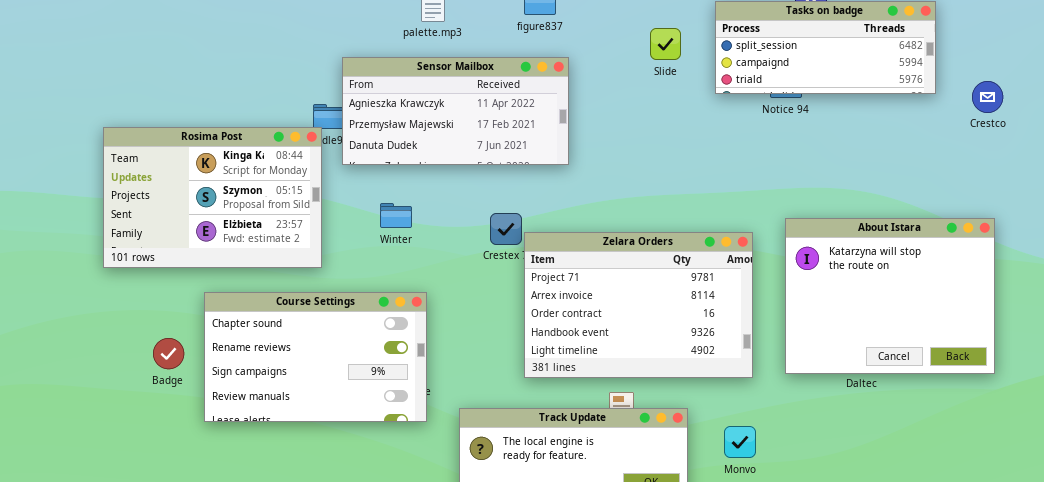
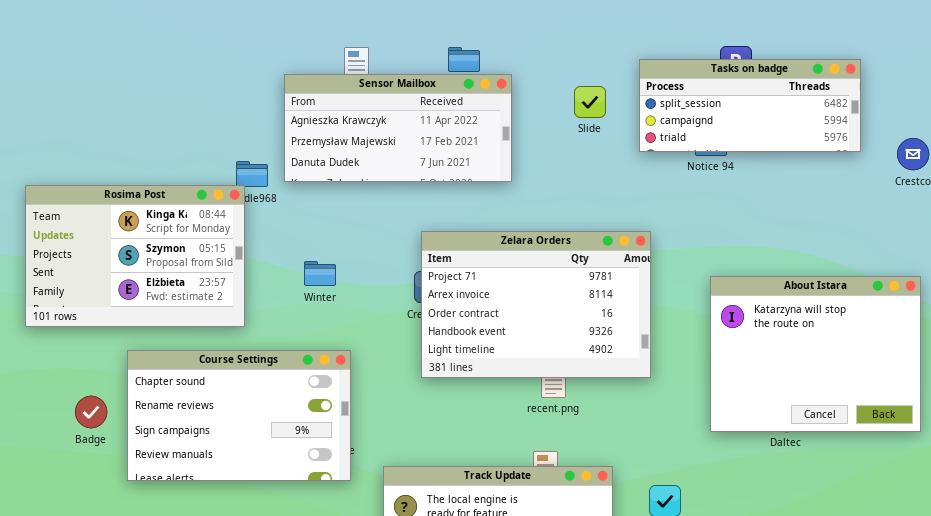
Sensor Mailbox: [342,57,569,165] -> [284,74,512,182], moved
Zelara Orders: [524,232,753,378] -> [421,231,651,378], moved

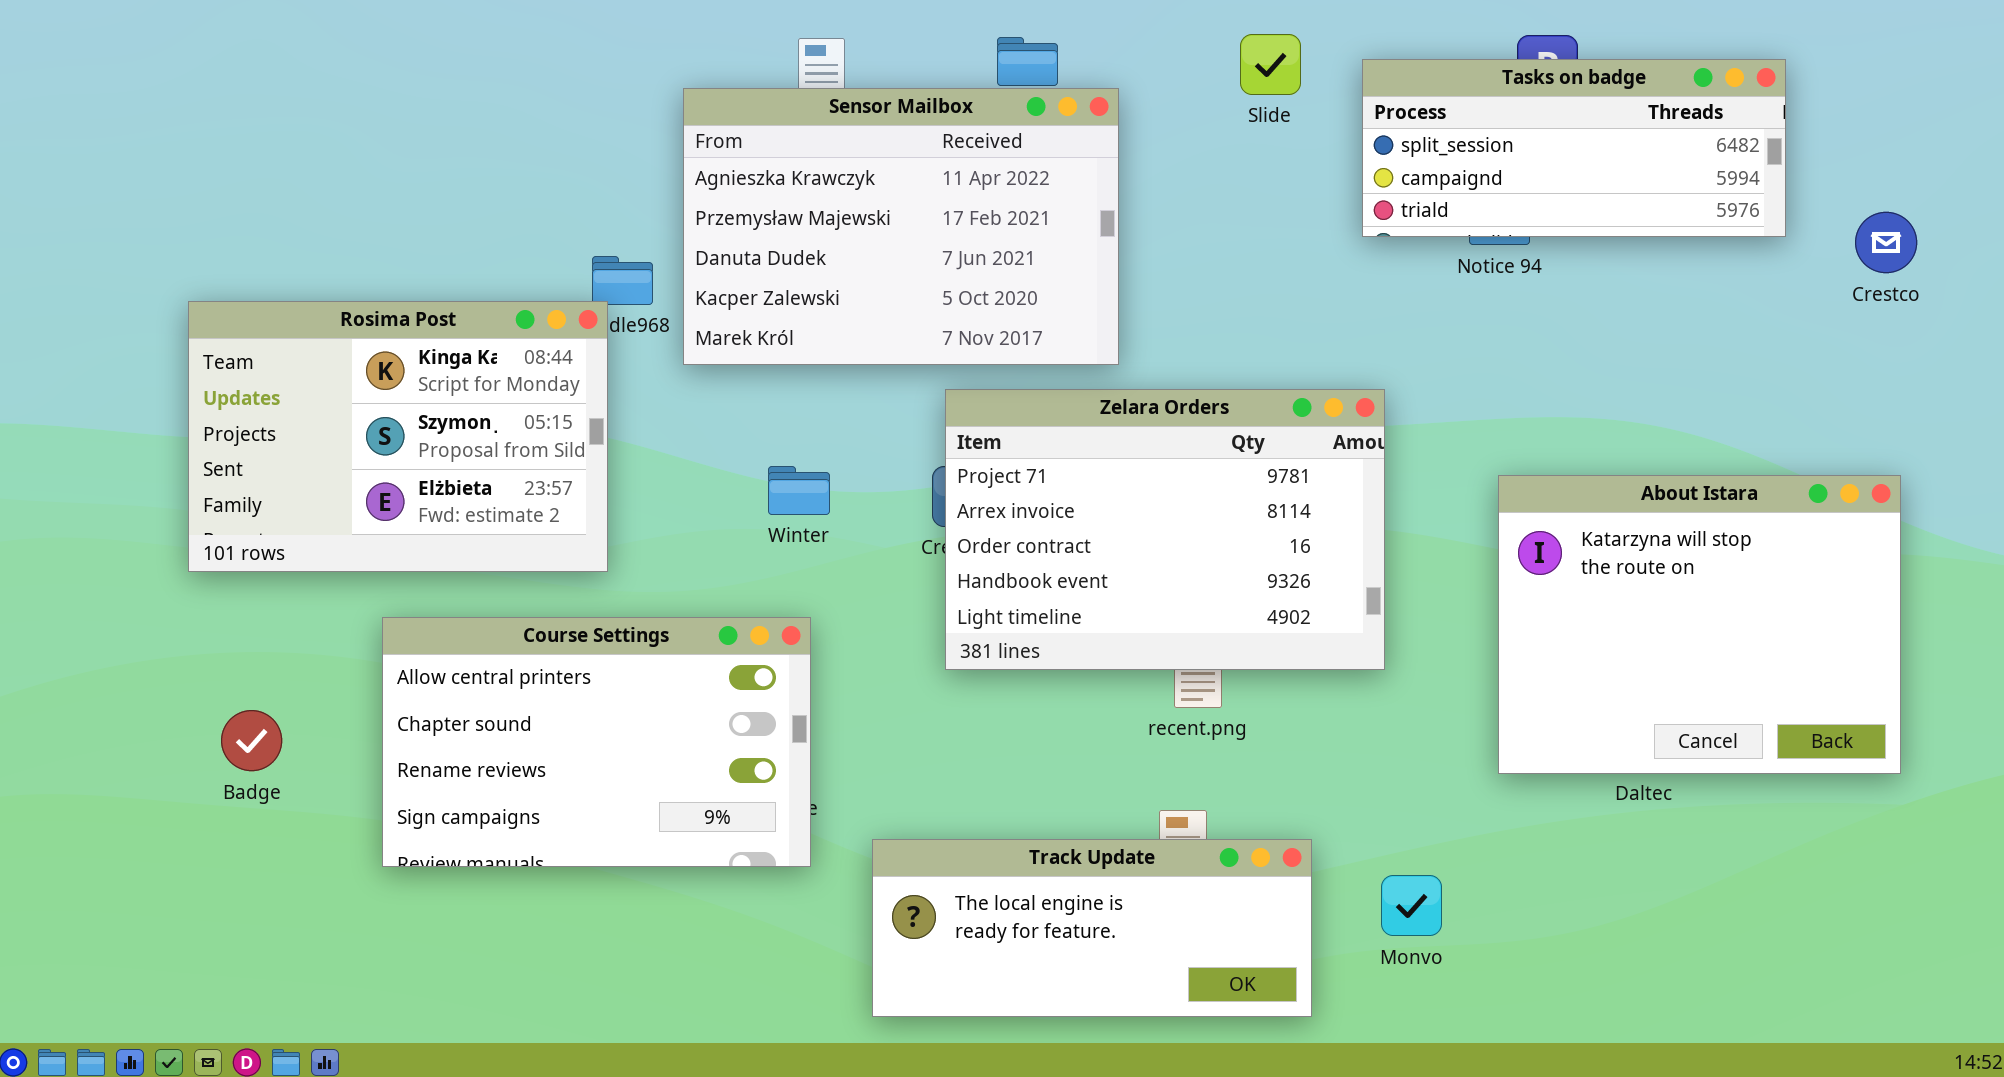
Sensor Mailbox: [284,74,512,182] -> [683,88,1119,365], resized
Slide: [574,86,606,118] -> [1240,34,1301,95], moved
Winter: [304,261,336,286] -> [768,466,830,515], moved
Course Settings: [127,350,351,481] -> [382,617,811,867], scrolled up 1 row
Badge: [75,396,107,428] -> [221,710,282,771], moved

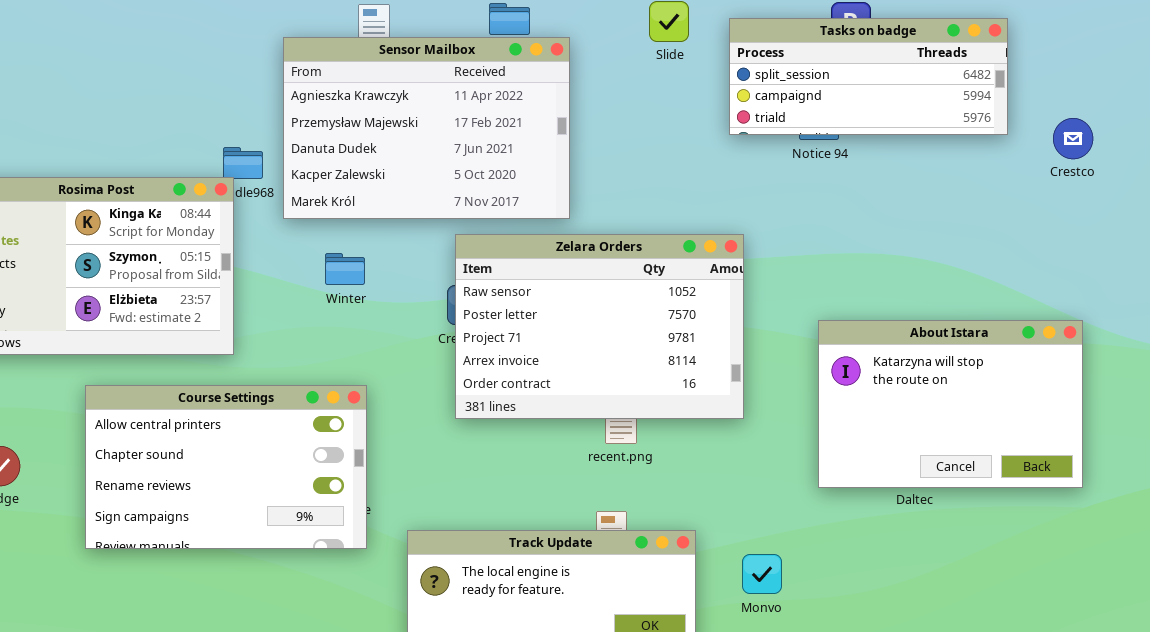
Zelara Orders: [945,389,1385,670] -> [455,234,744,419], scrolled up 2 rows
Winter: [768,466,830,515] -> [325,253,365,285], moved
About Istara: [1498,475,1901,774] -> [818,320,1083,488], resized

